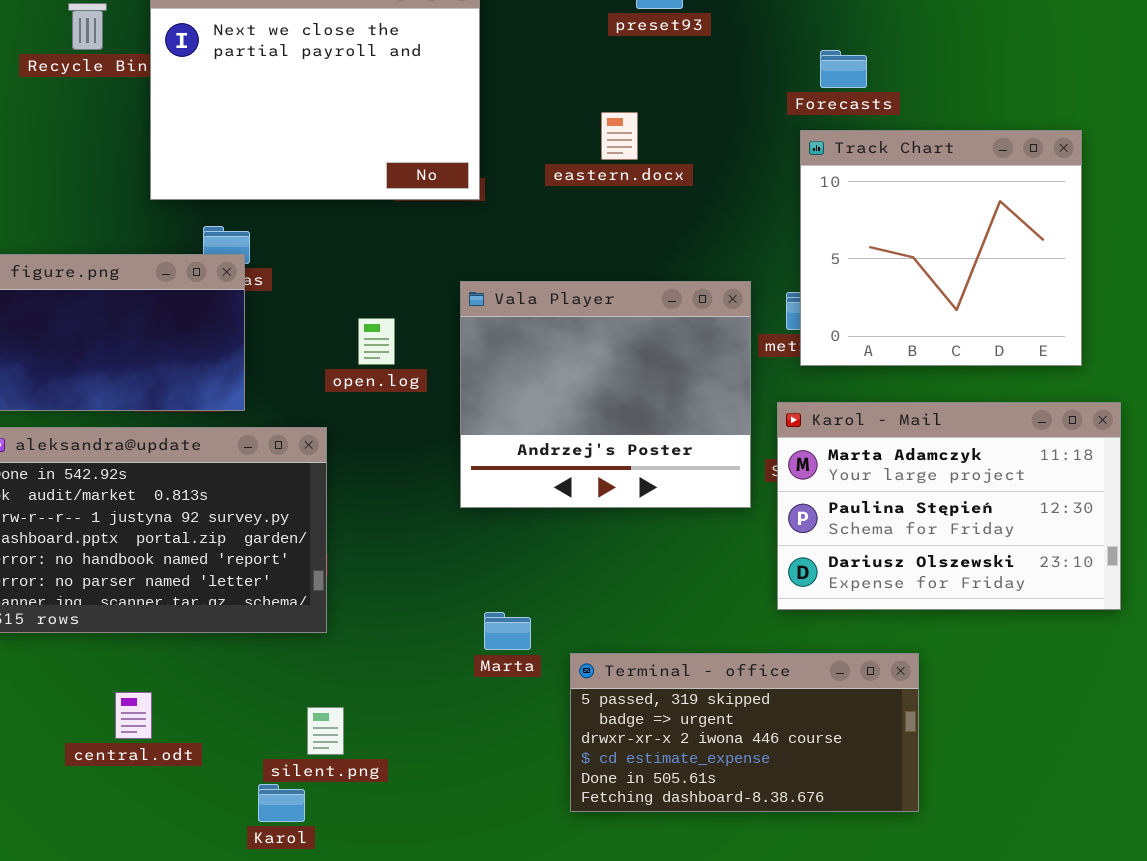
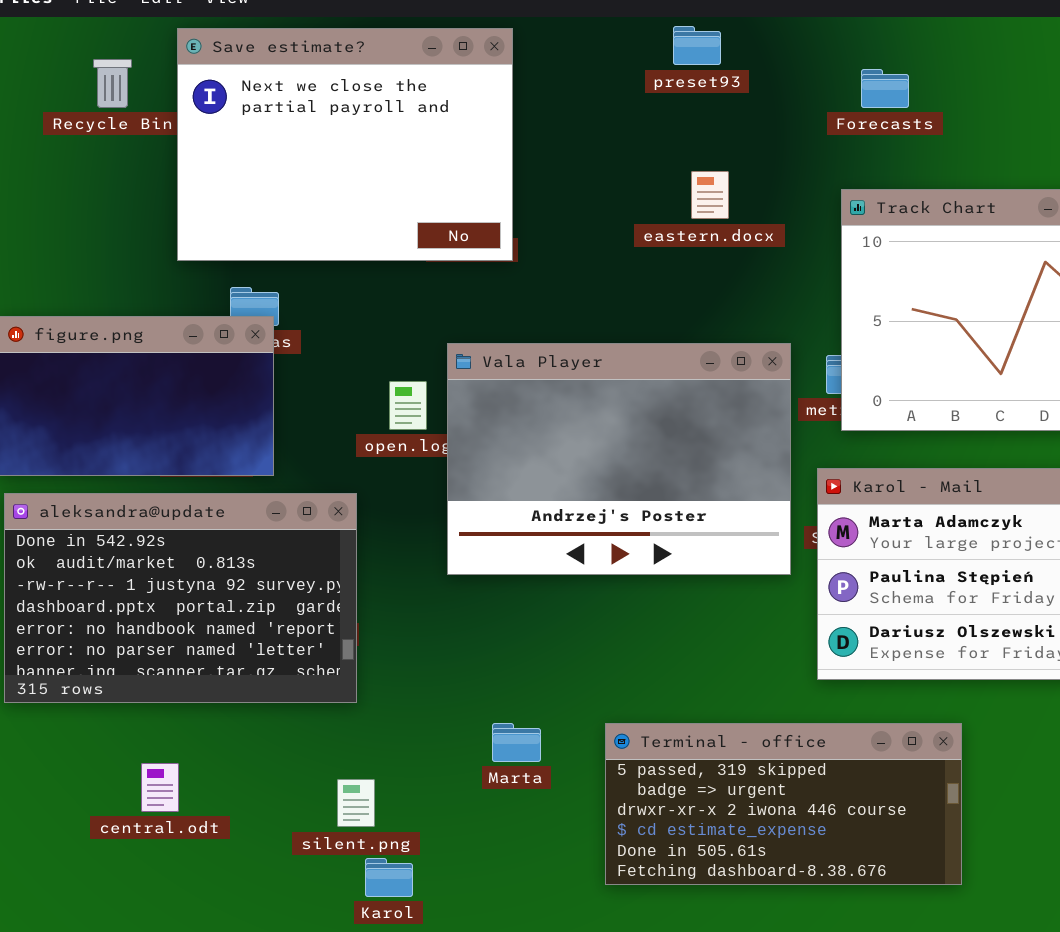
Forecasts: [820,50,867,88] -> [861,69,909,108], moved
eastern.docx: [601,112,638,160] -> [691,171,729,219], moved
Vala Player: [460,281,751,508] -> [447,343,791,575], resized
Marta: [484,612,531,650] -> [492,723,541,762], moved
Karol: [258,784,305,822] -> [365,858,413,897], moved

